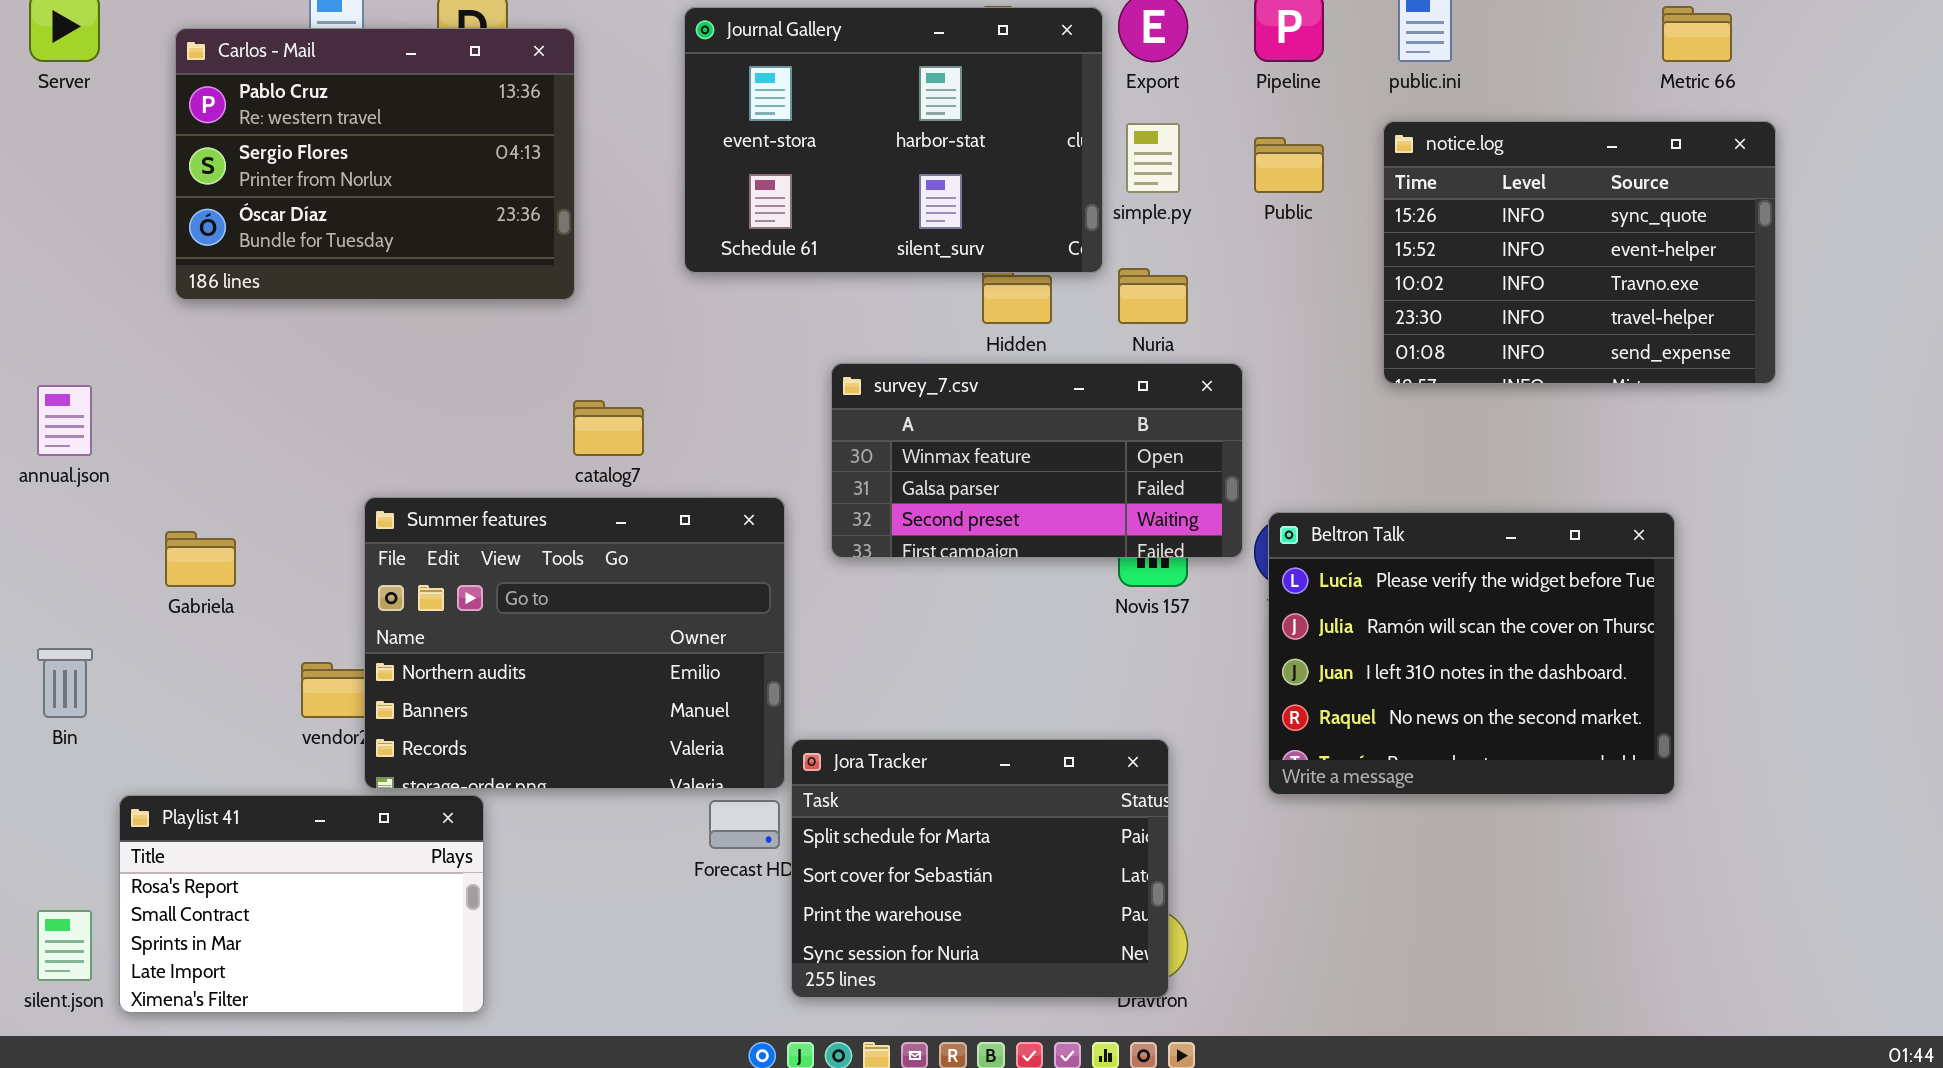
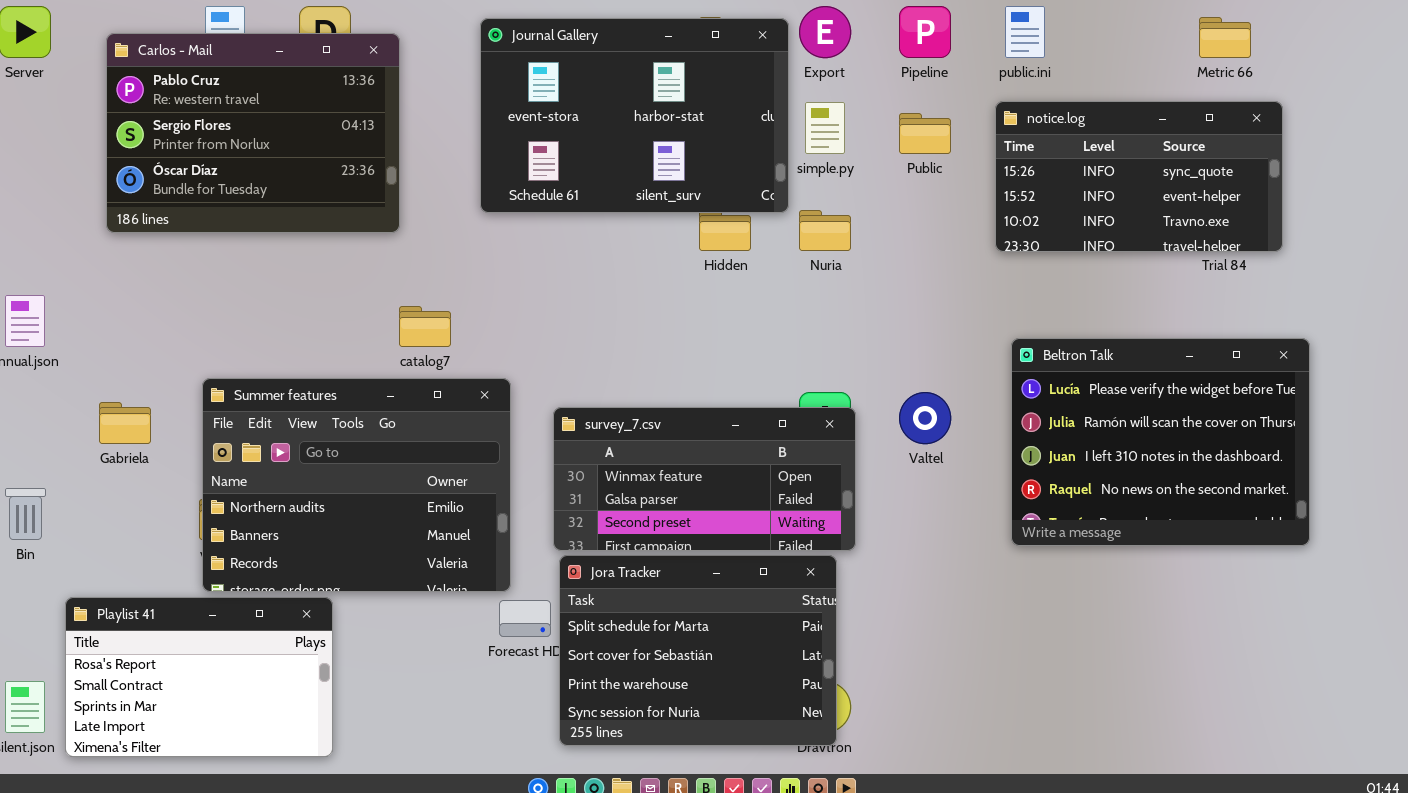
notice.log: [1383,121,1776,384] -> [995,101,1283,252], resized
survey_7.csv: [831,363,1243,558] -> [553,407,856,551], moved
Summer features: [364,497,785,789] -> [202,378,511,592], moved
Beltron Talk: [1268,512,1675,795] -> [1011,338,1310,546], moved

